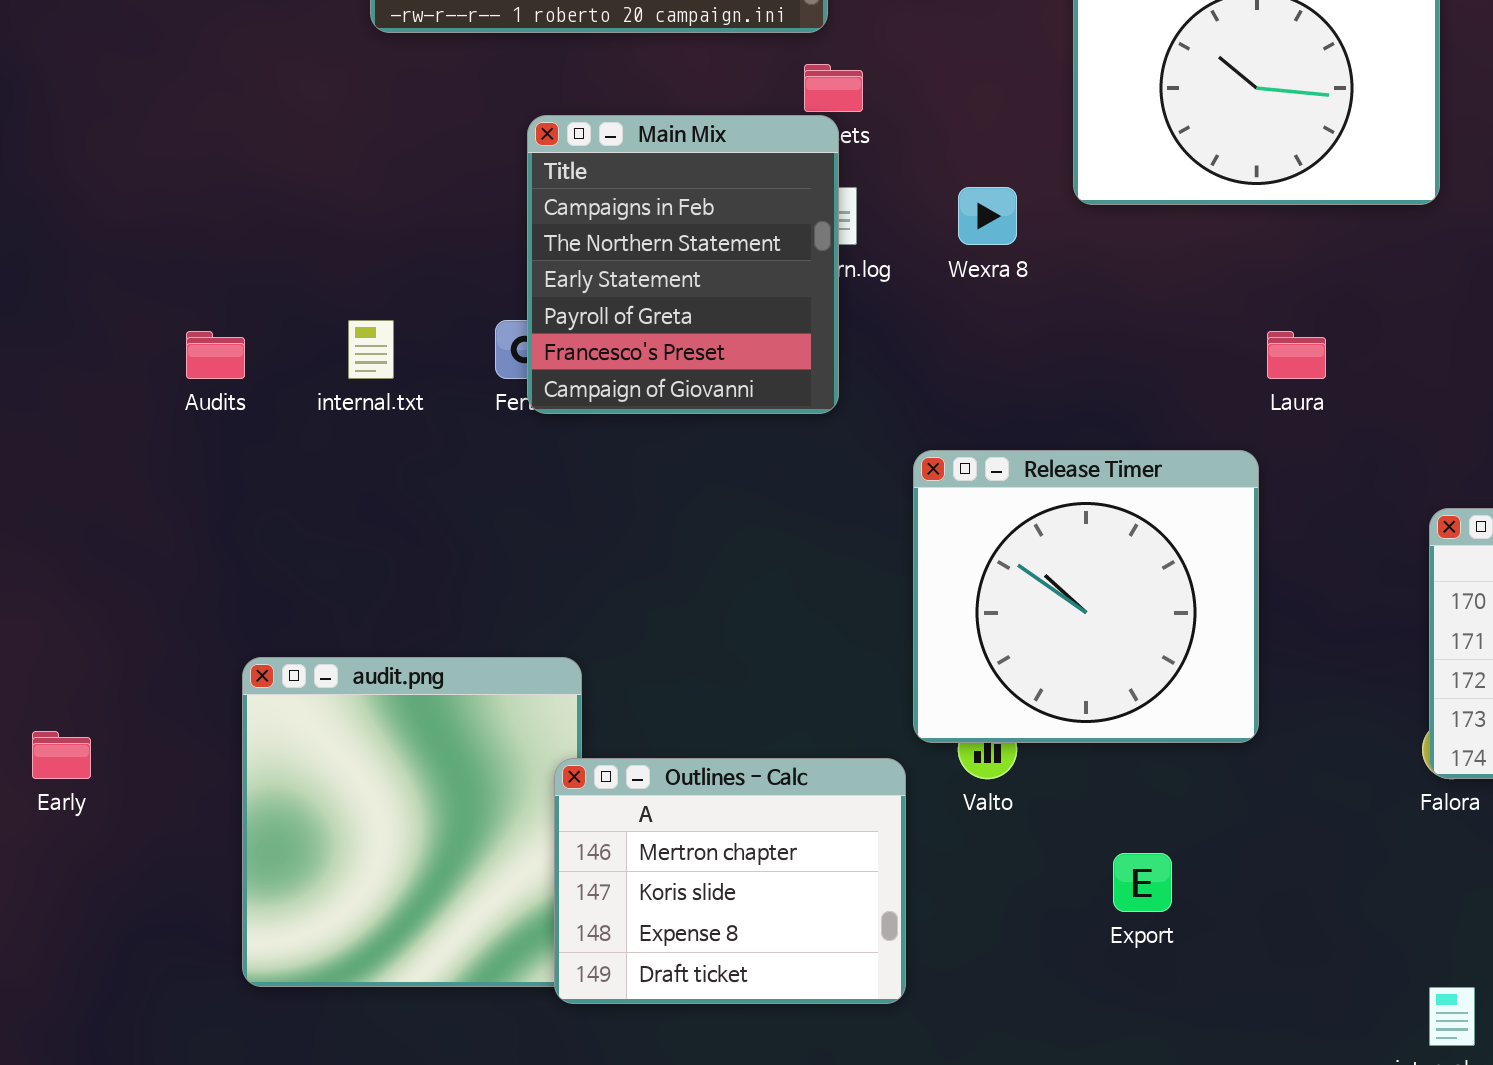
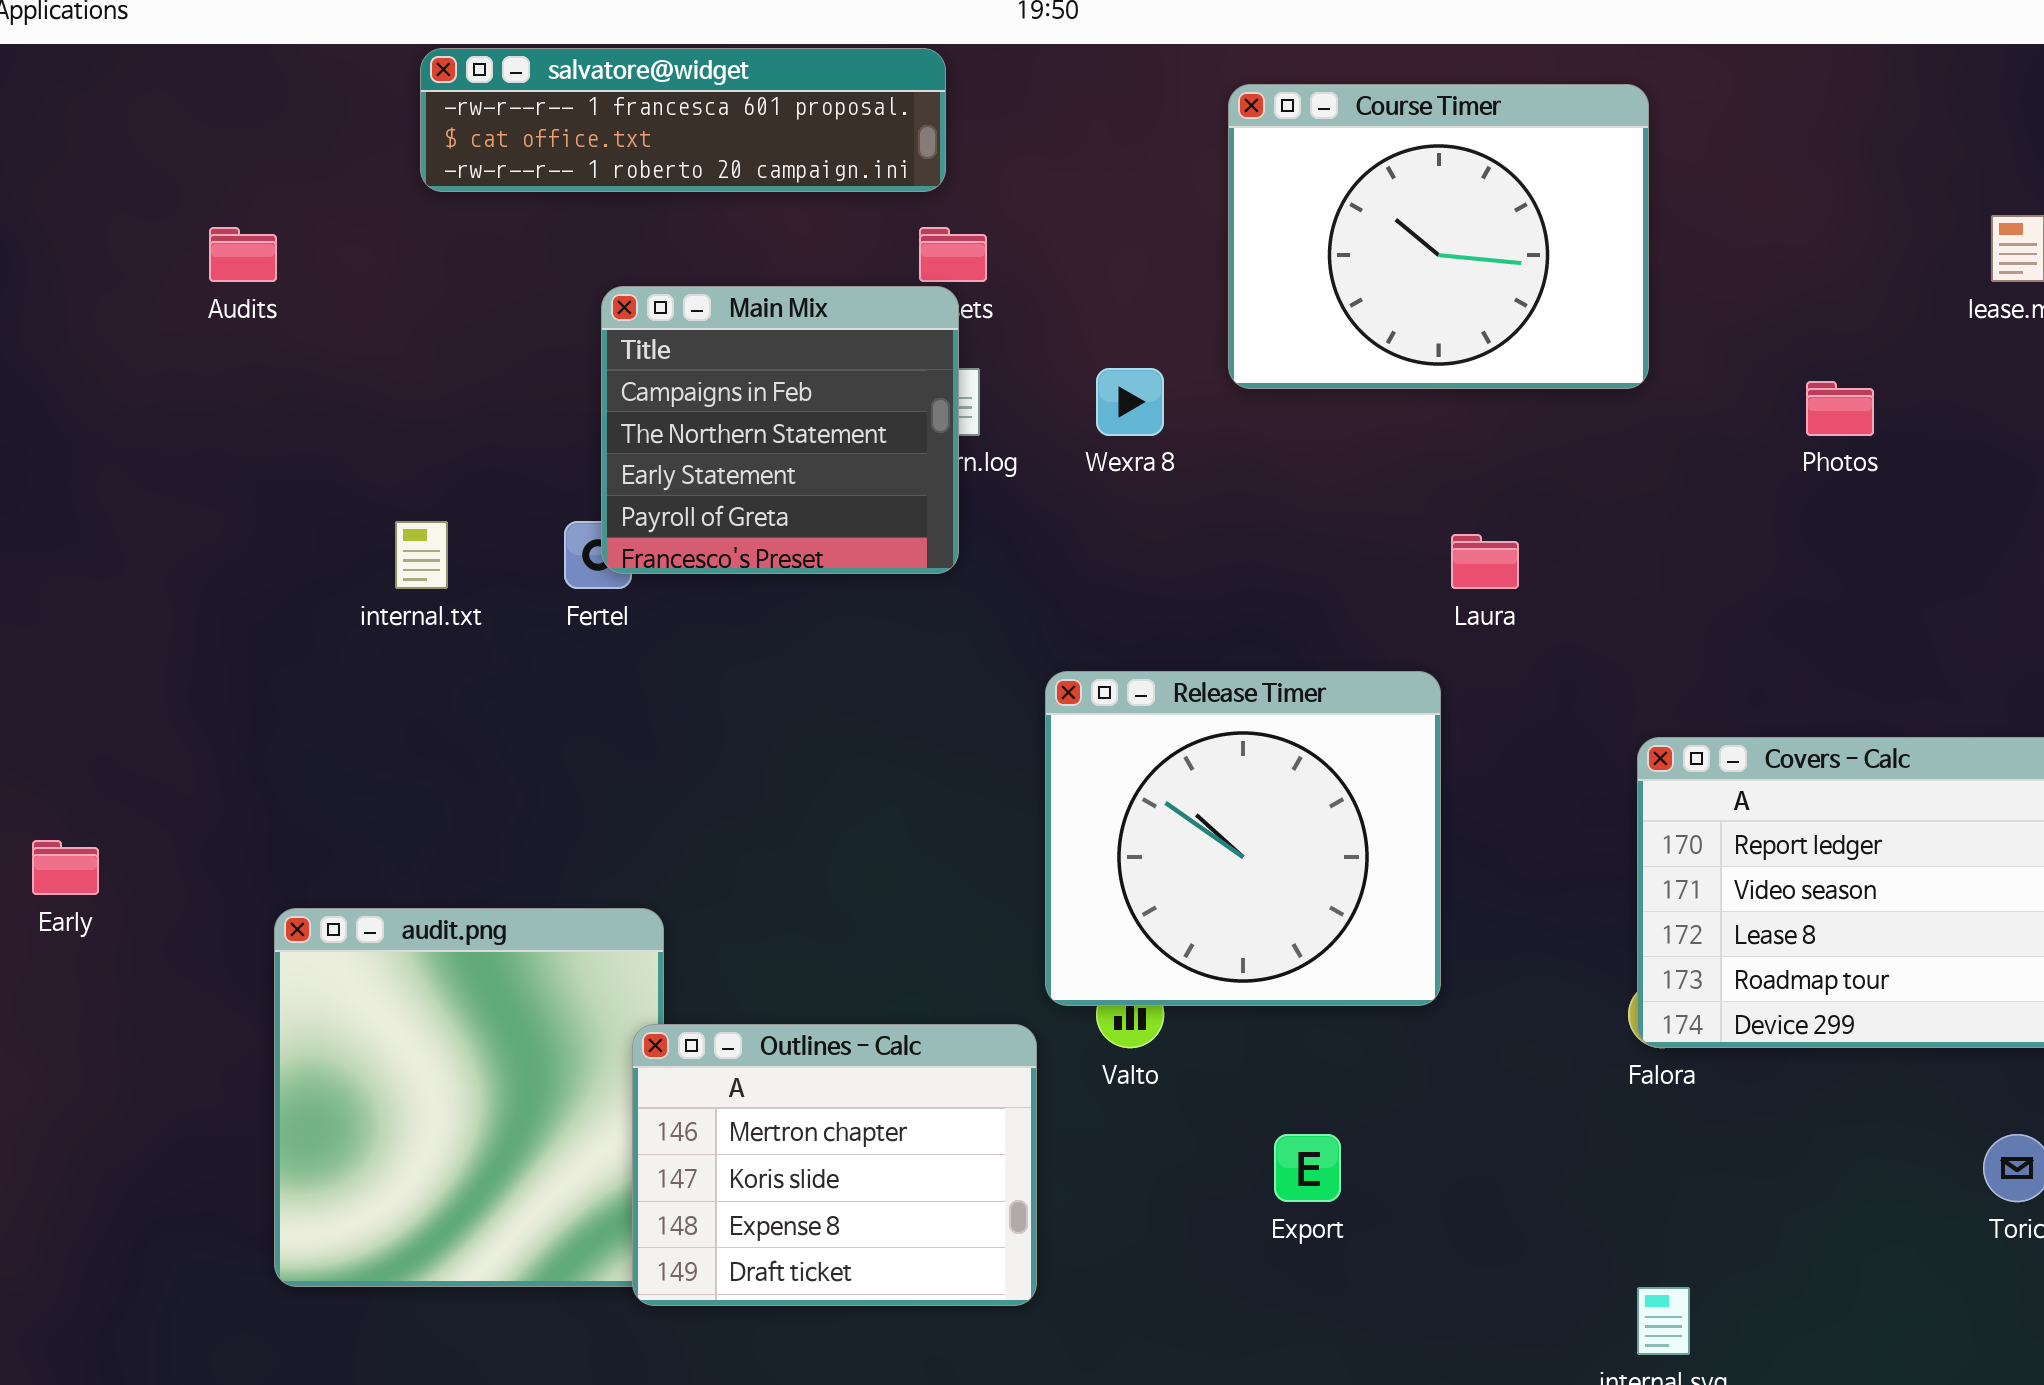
Main Mix: [527,115,839,414] -> [601,286,959,574], resized
Audits: [186,331,245,379] -> [209,227,277,282], moved
Early: [32,731,91,779] -> [32,840,99,895], moved

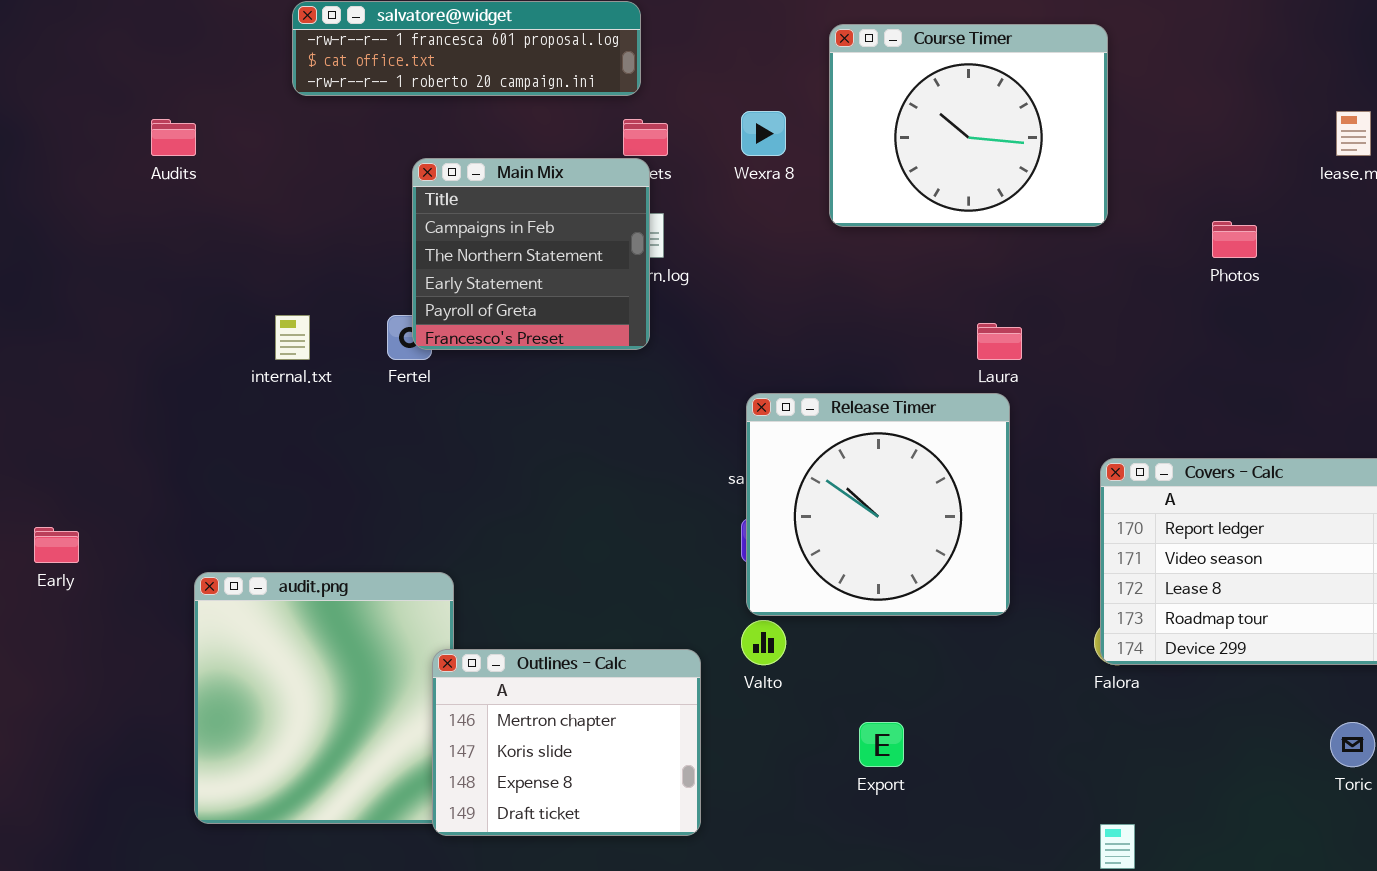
Wexra 8: [1096,368,1164,436] -> [741,111,786,156], moved
Release Timer: [1045,671,1441,1006] -> [746,393,1010,616], moved

